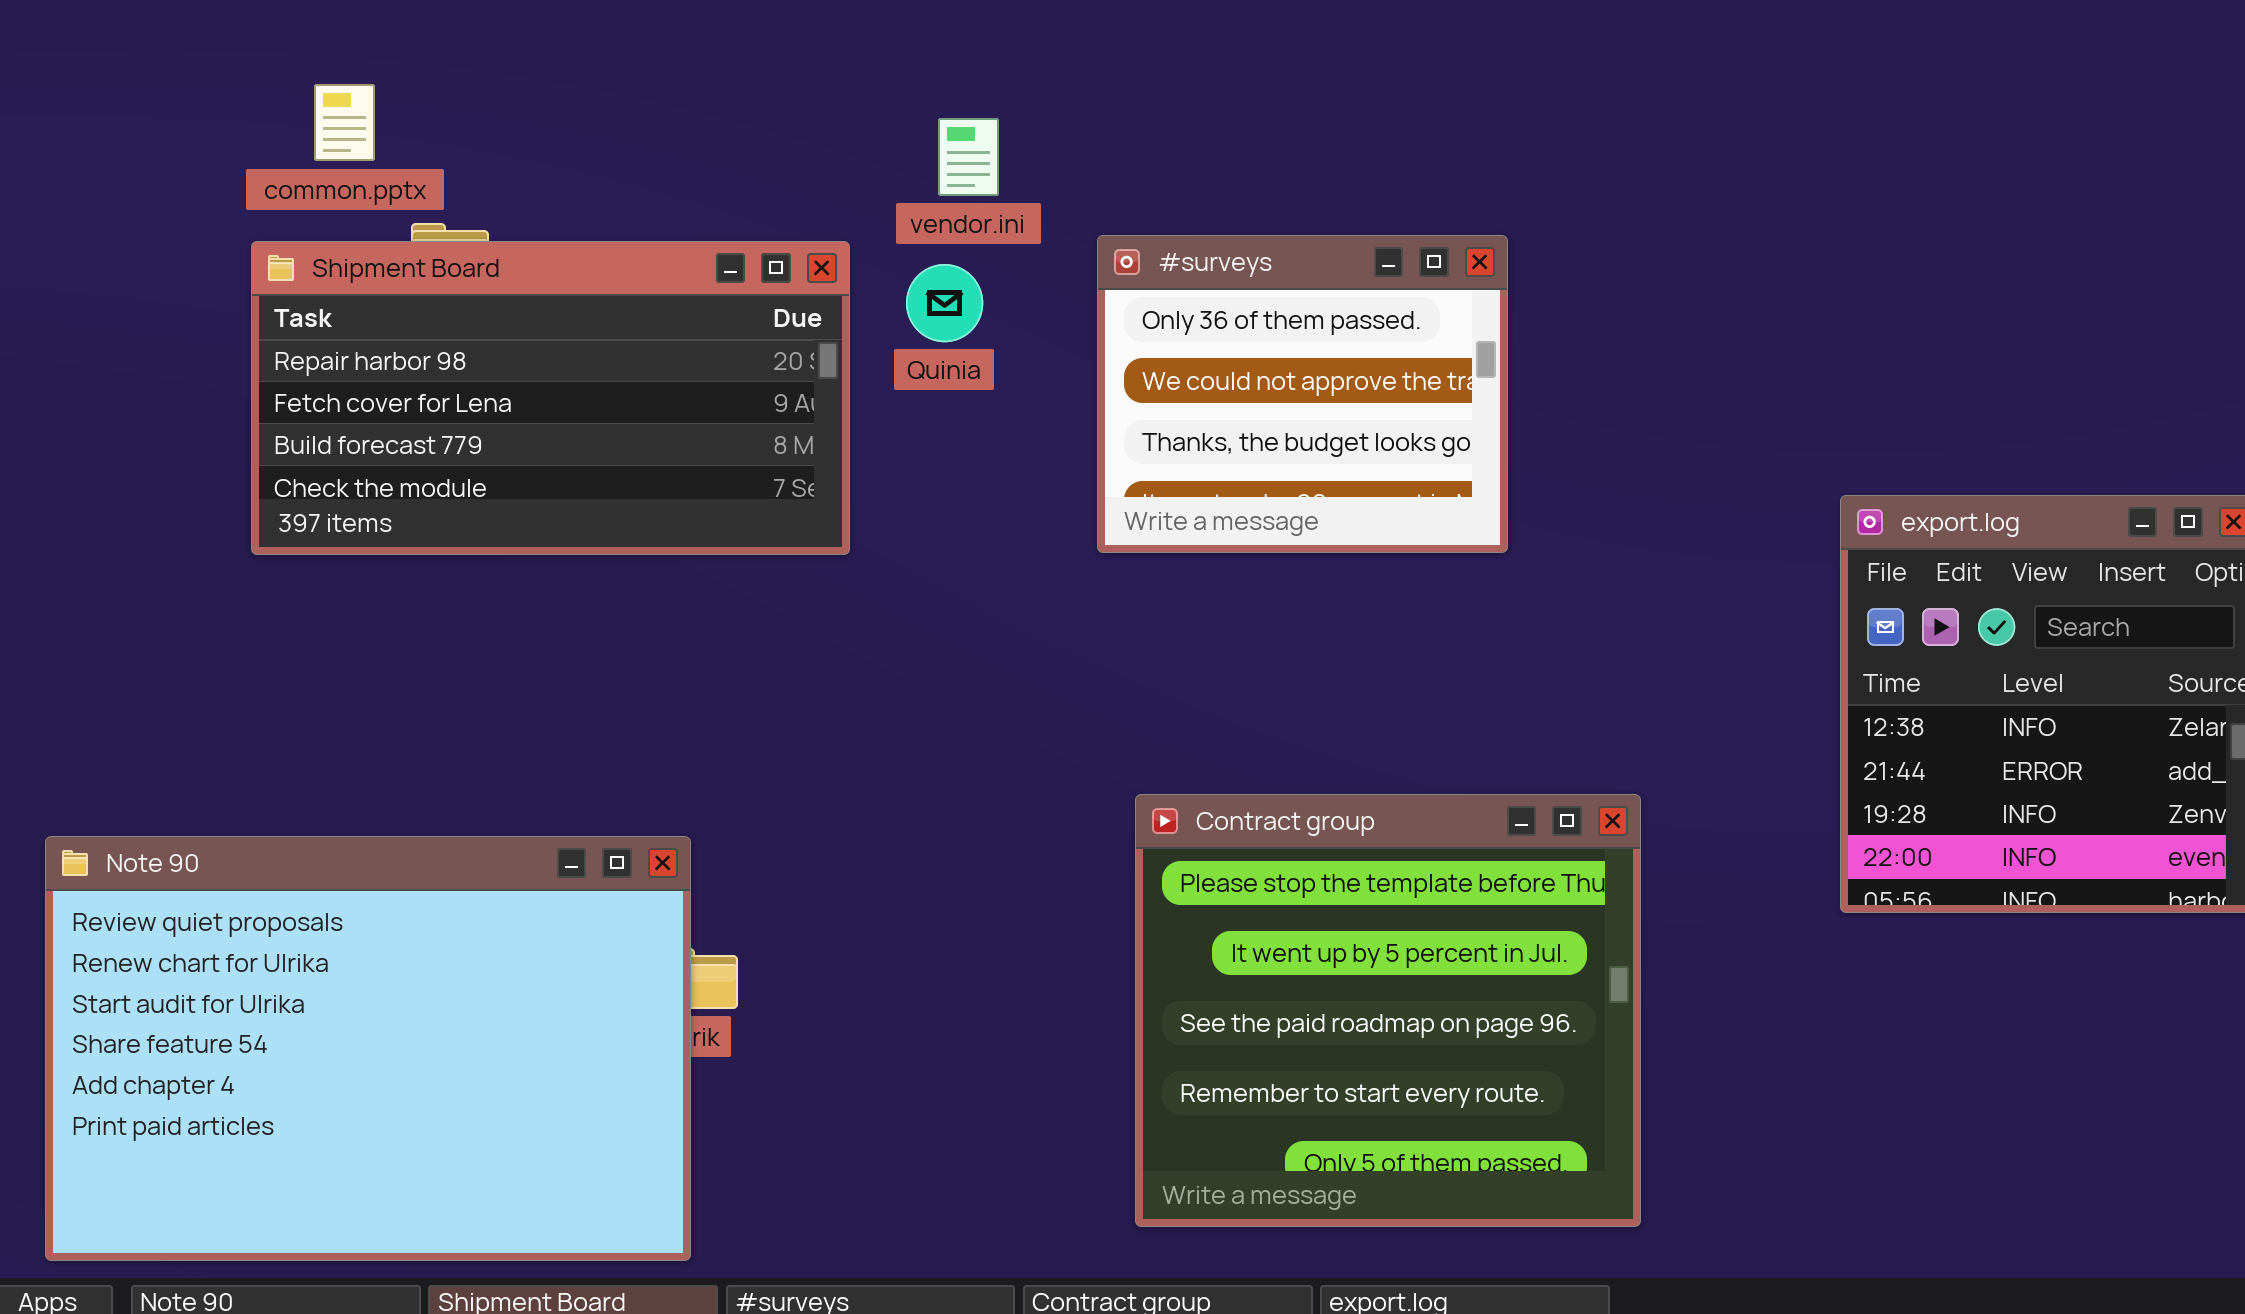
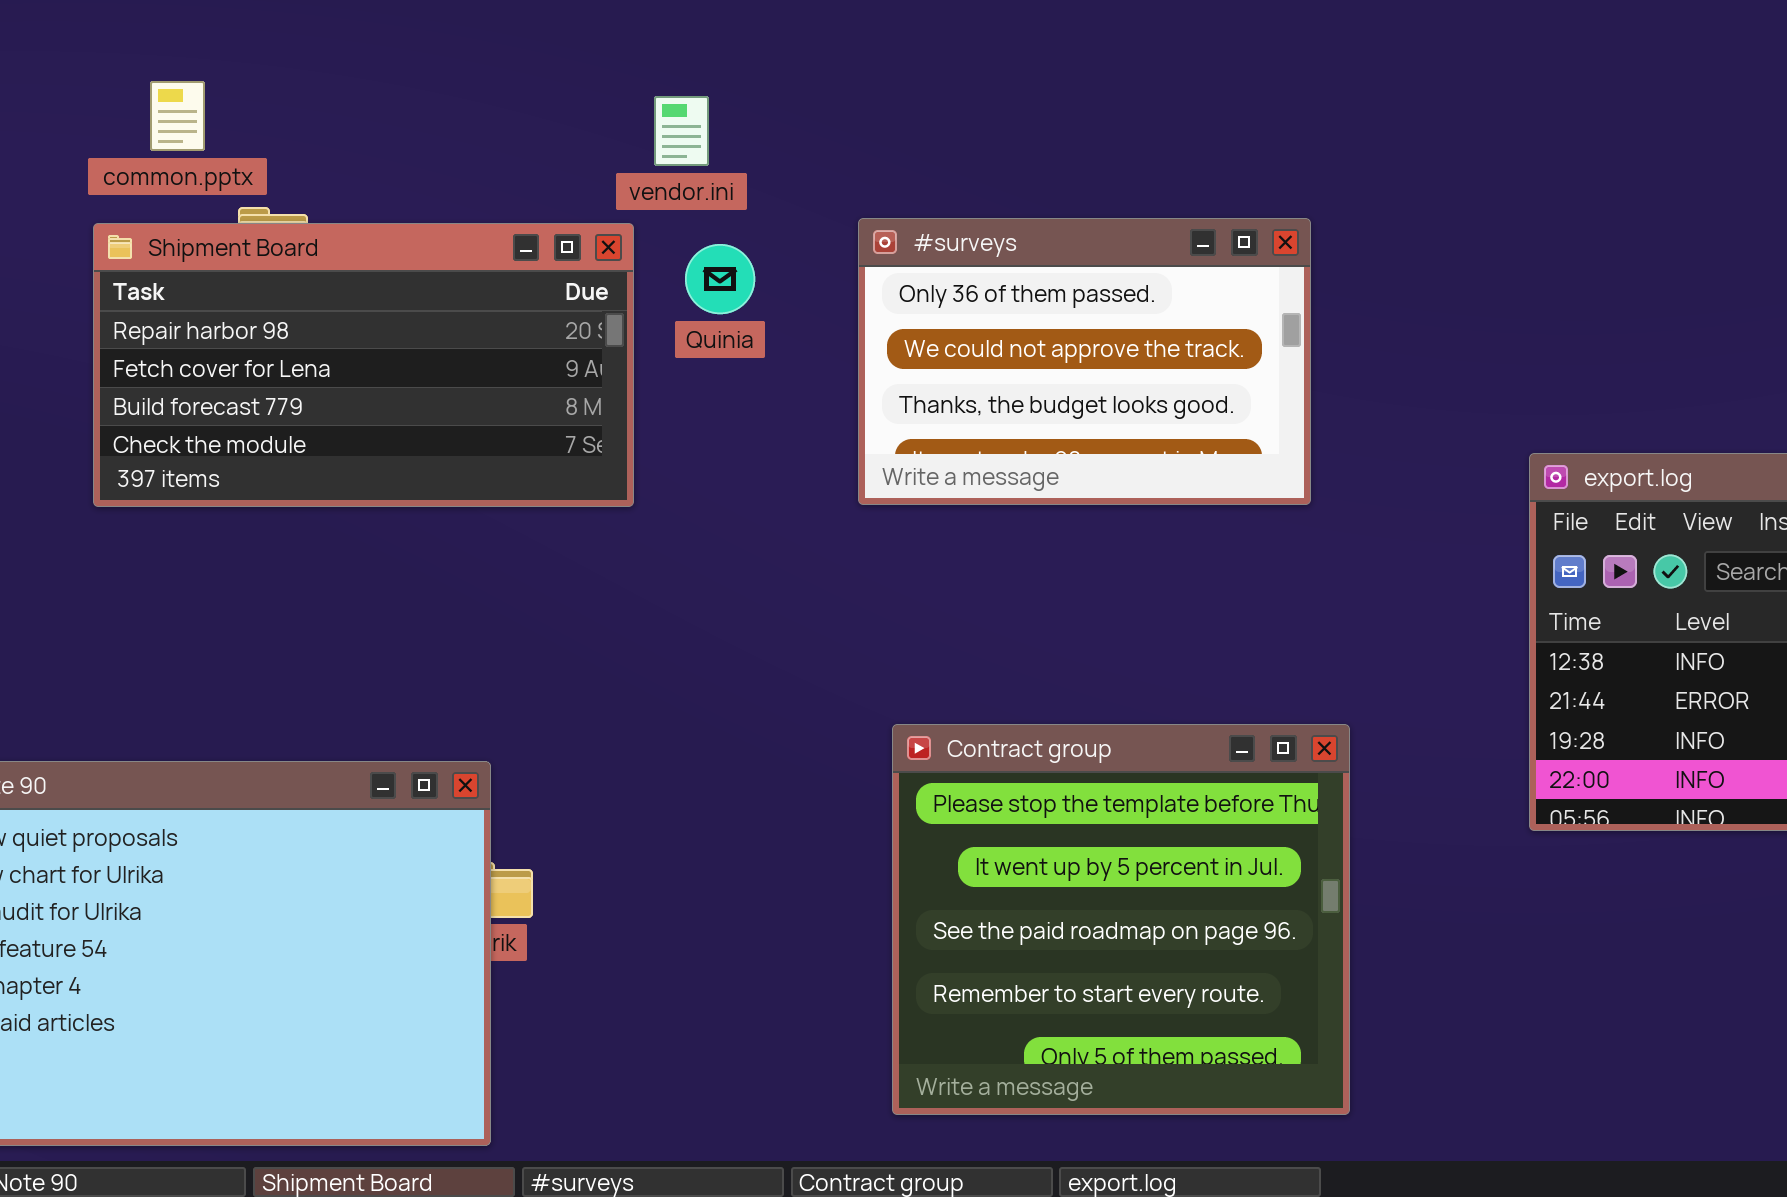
vendor.ini: [938,118,999,196] -> [654,96,709,166], moved
#surveys: [1097,235,1508,553] -> [858,218,1311,505], resized

